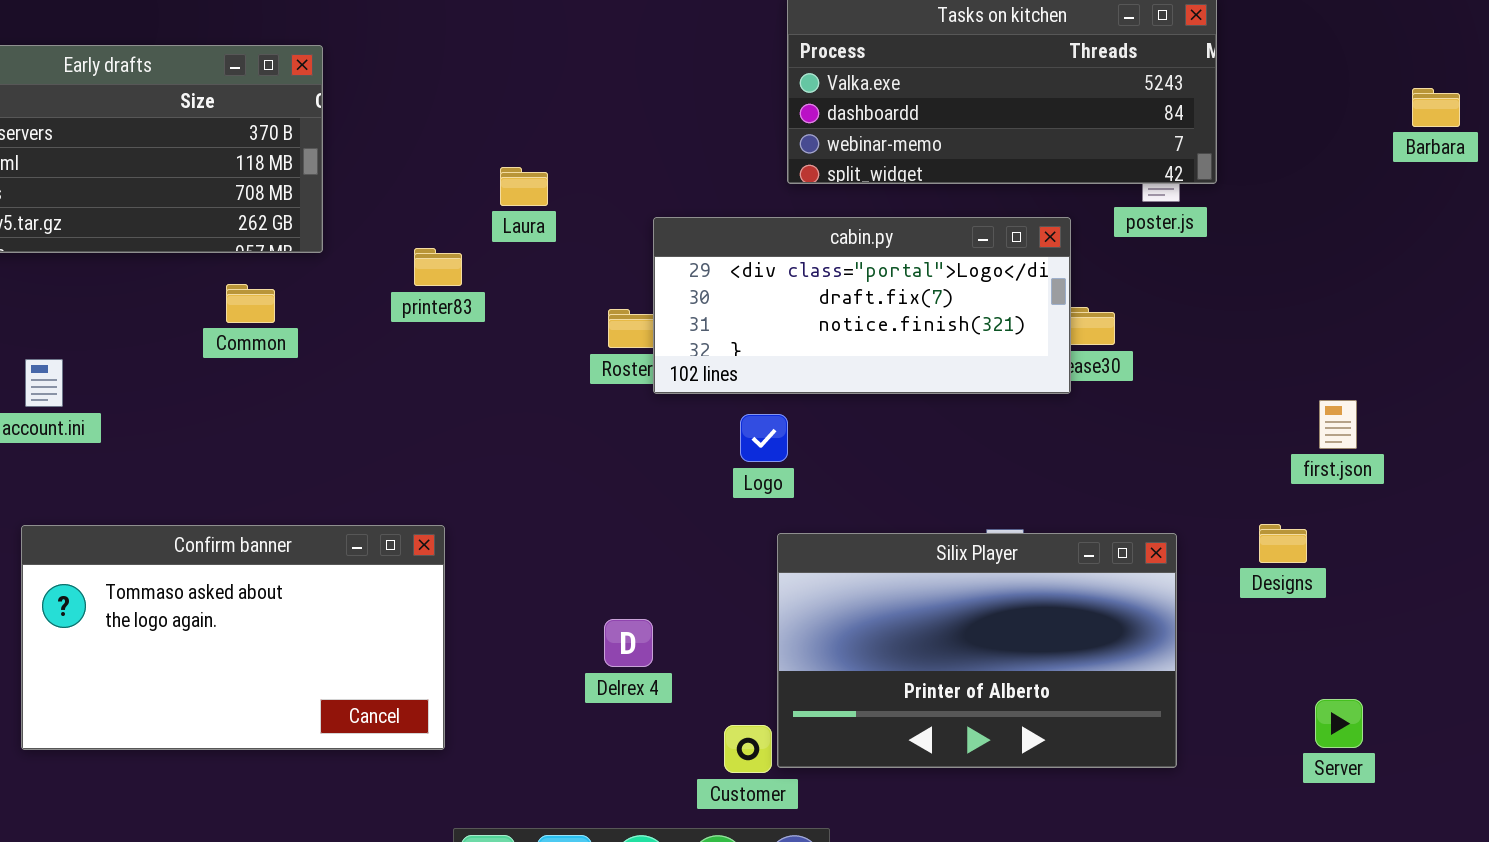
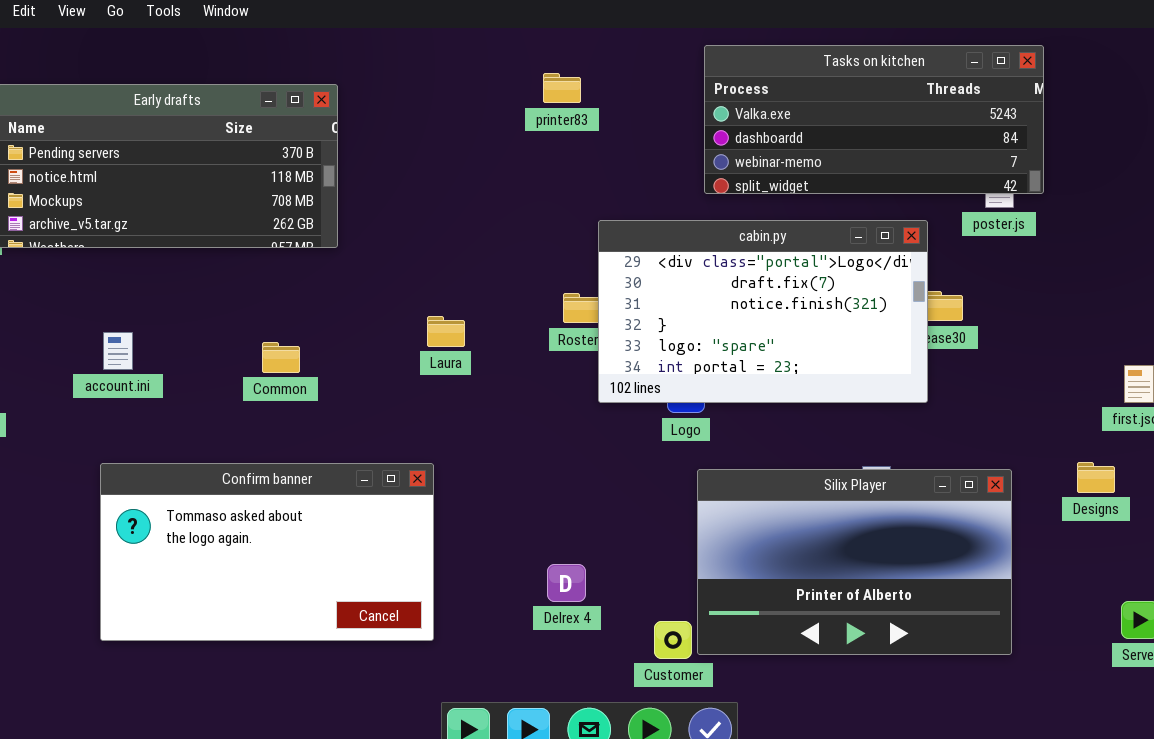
Laura: [500,167,548,206] -> [427,316,465,347], moved
cabin.py: [653,217,1071,394] -> [598,220,928,403], resized
printer83: [414,248,462,286] -> [543,73,581,103], moved
Common: [226,284,275,323] -> [262,342,300,373], moved
Delrex 4: [604,619,653,667] -> [547,564,586,602], moved

